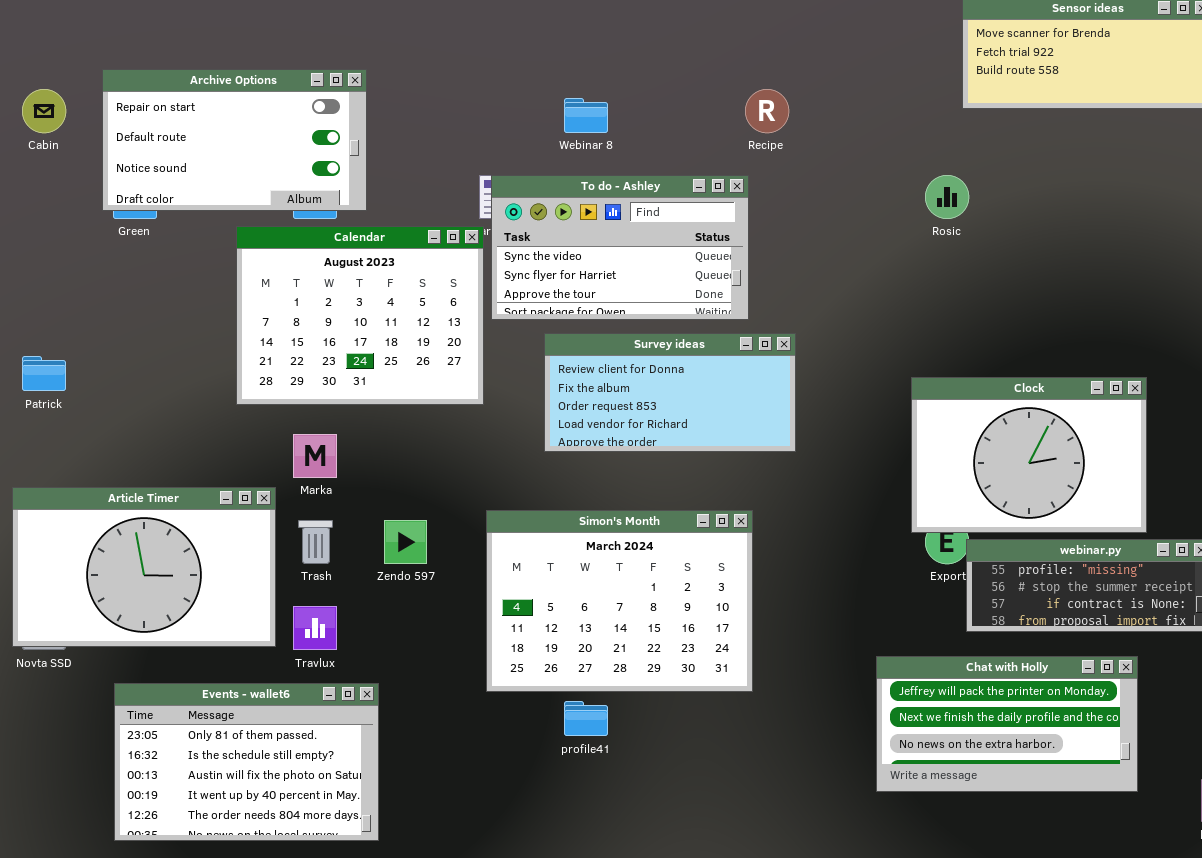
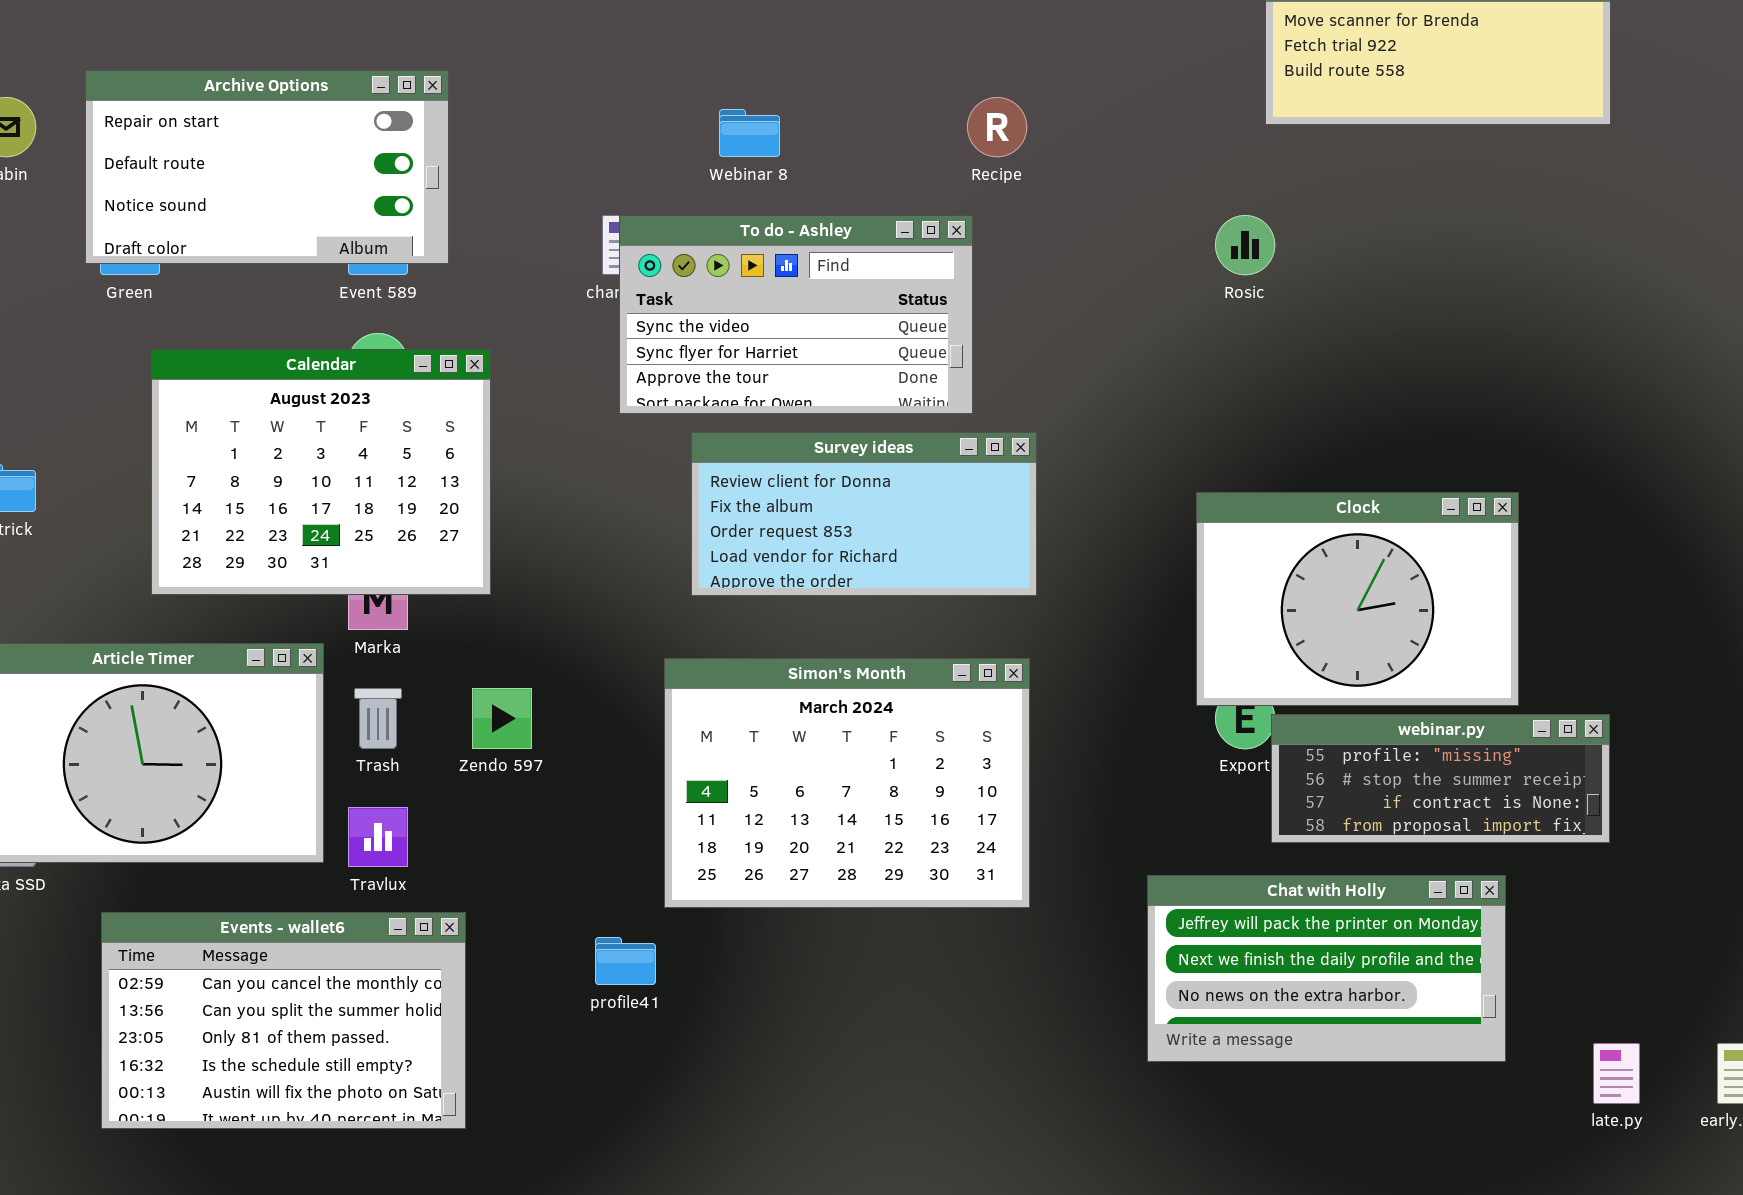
Calendar: [236,226,484,405] -> [151,349,491,595], moved
Simon's Month: [486,510,753,692] -> [664,658,1030,908], moved
Events - wallet6: [114,683,379,841] -> [101,912,466,1129], scrolled up 2 rows
profile41: [564,701,608,736] -> [595,937,656,985], moved

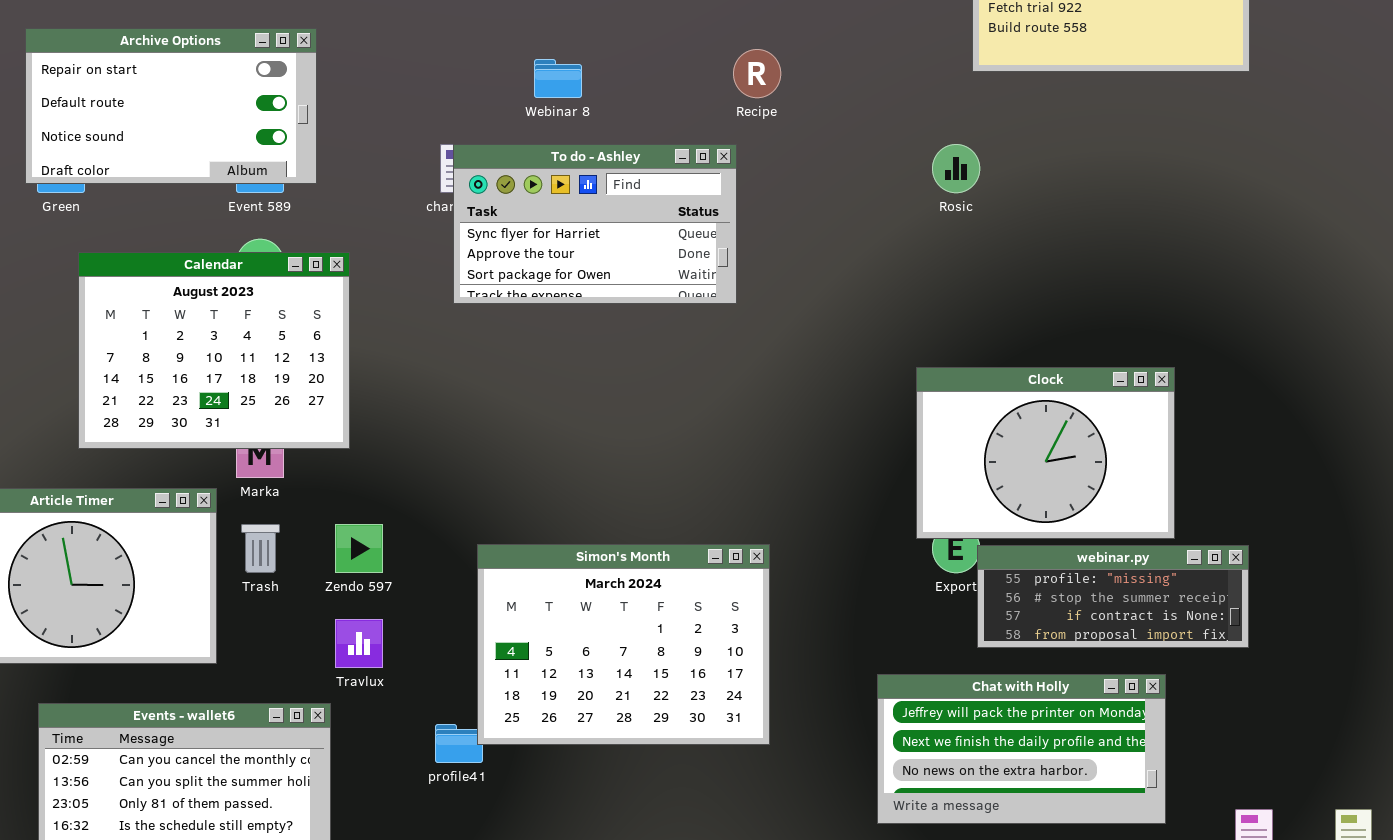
To do - Ashley: [619,215,973,414] -> [453,144,737,304], scrolled down 1 row
Survey ideas: [691,432,1037,596] -> none, closed
Simon's Month: [664,658,1030,908] -> [477,544,770,745], moved
Travlux: [348,807,408,867] -> [335,619,383,668], moved

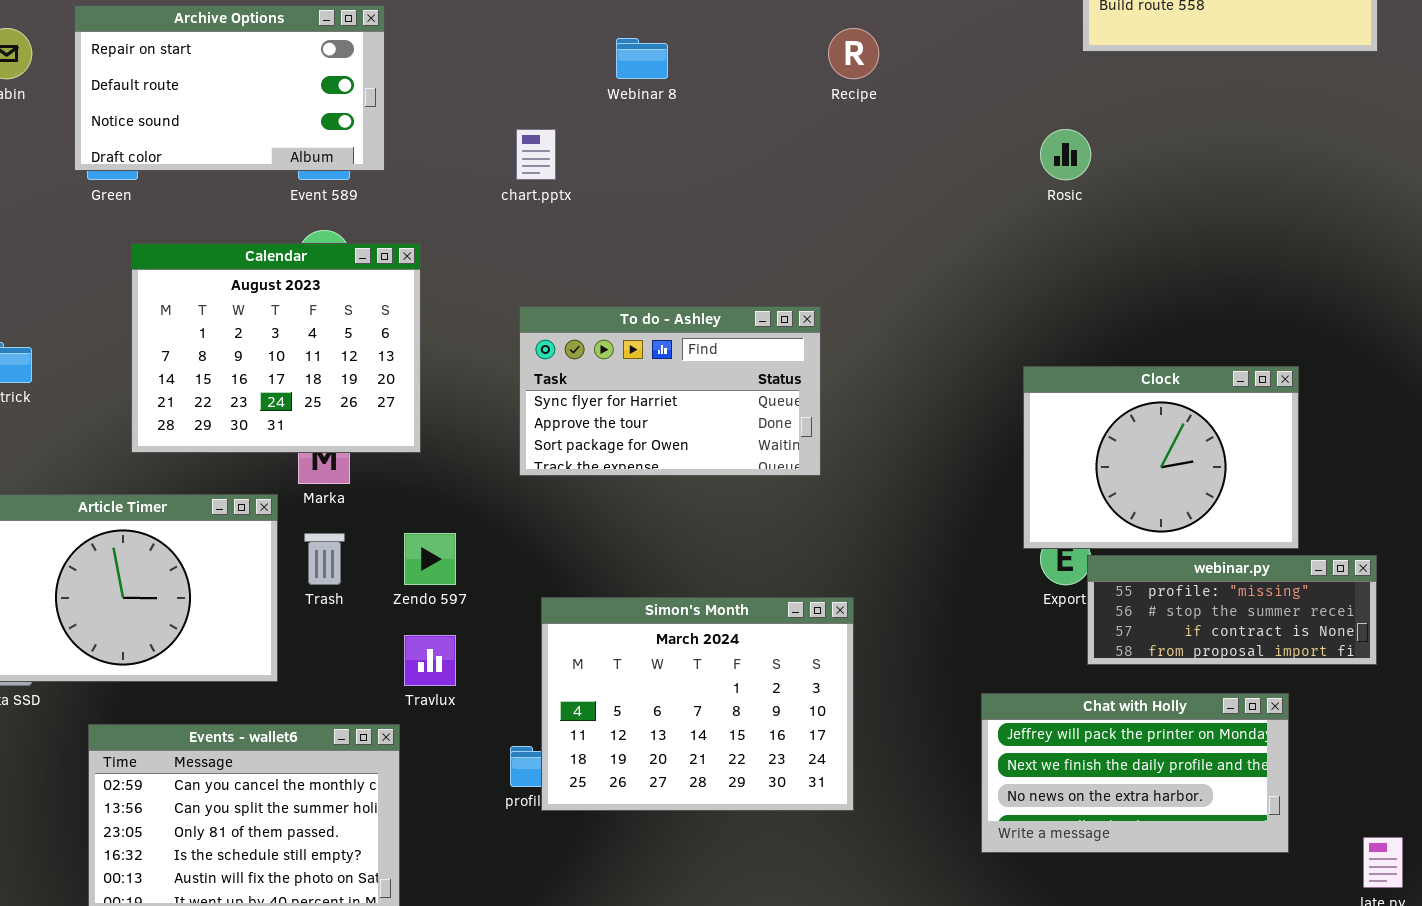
To do - Ashley: [453,144,737,304] -> [519,306,821,476], moved
Simon's Month: [477,544,770,745] -> [541,597,854,811], moved

